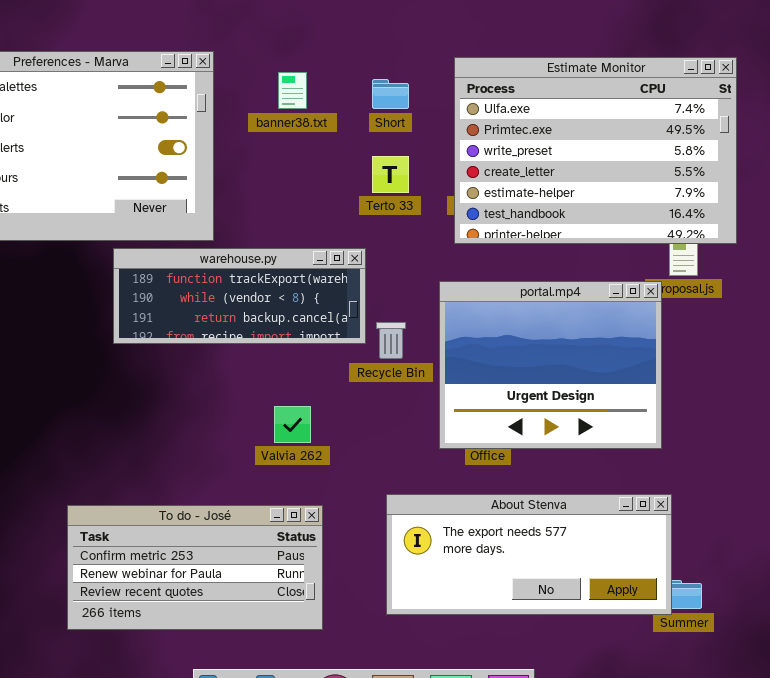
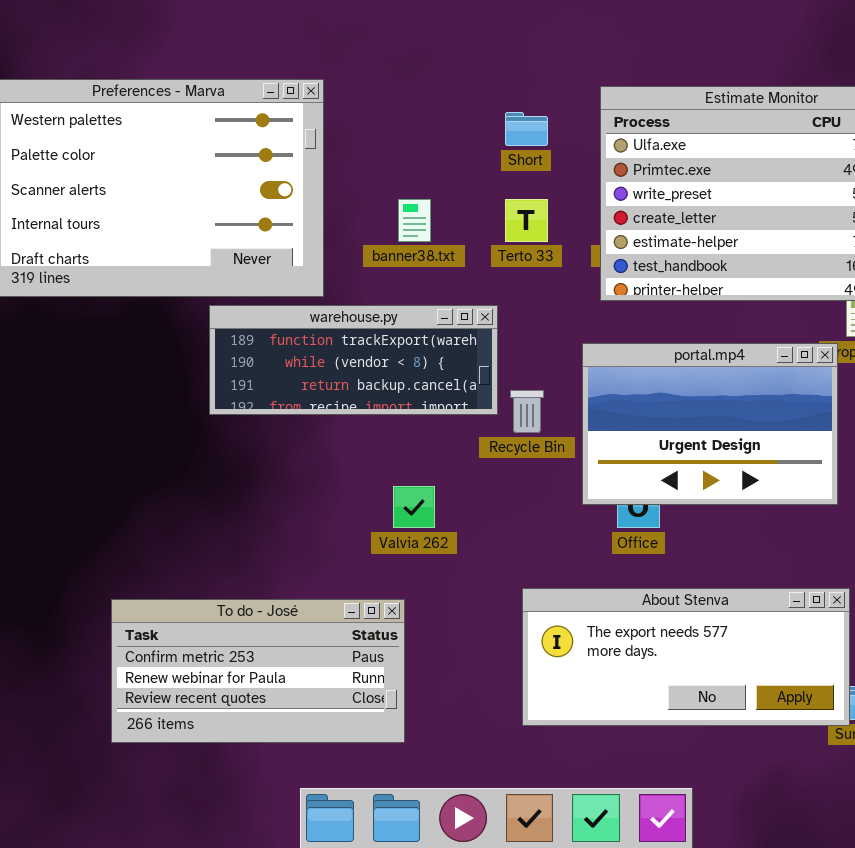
banner38.txt: [278,72,307,109] -> [398,199,431,242], moved
portal.mp4: [439,281,662,449] -> [582,343,838,505], resized
To do - José: [67,505,323,630] -> [111,599,405,743], moved

